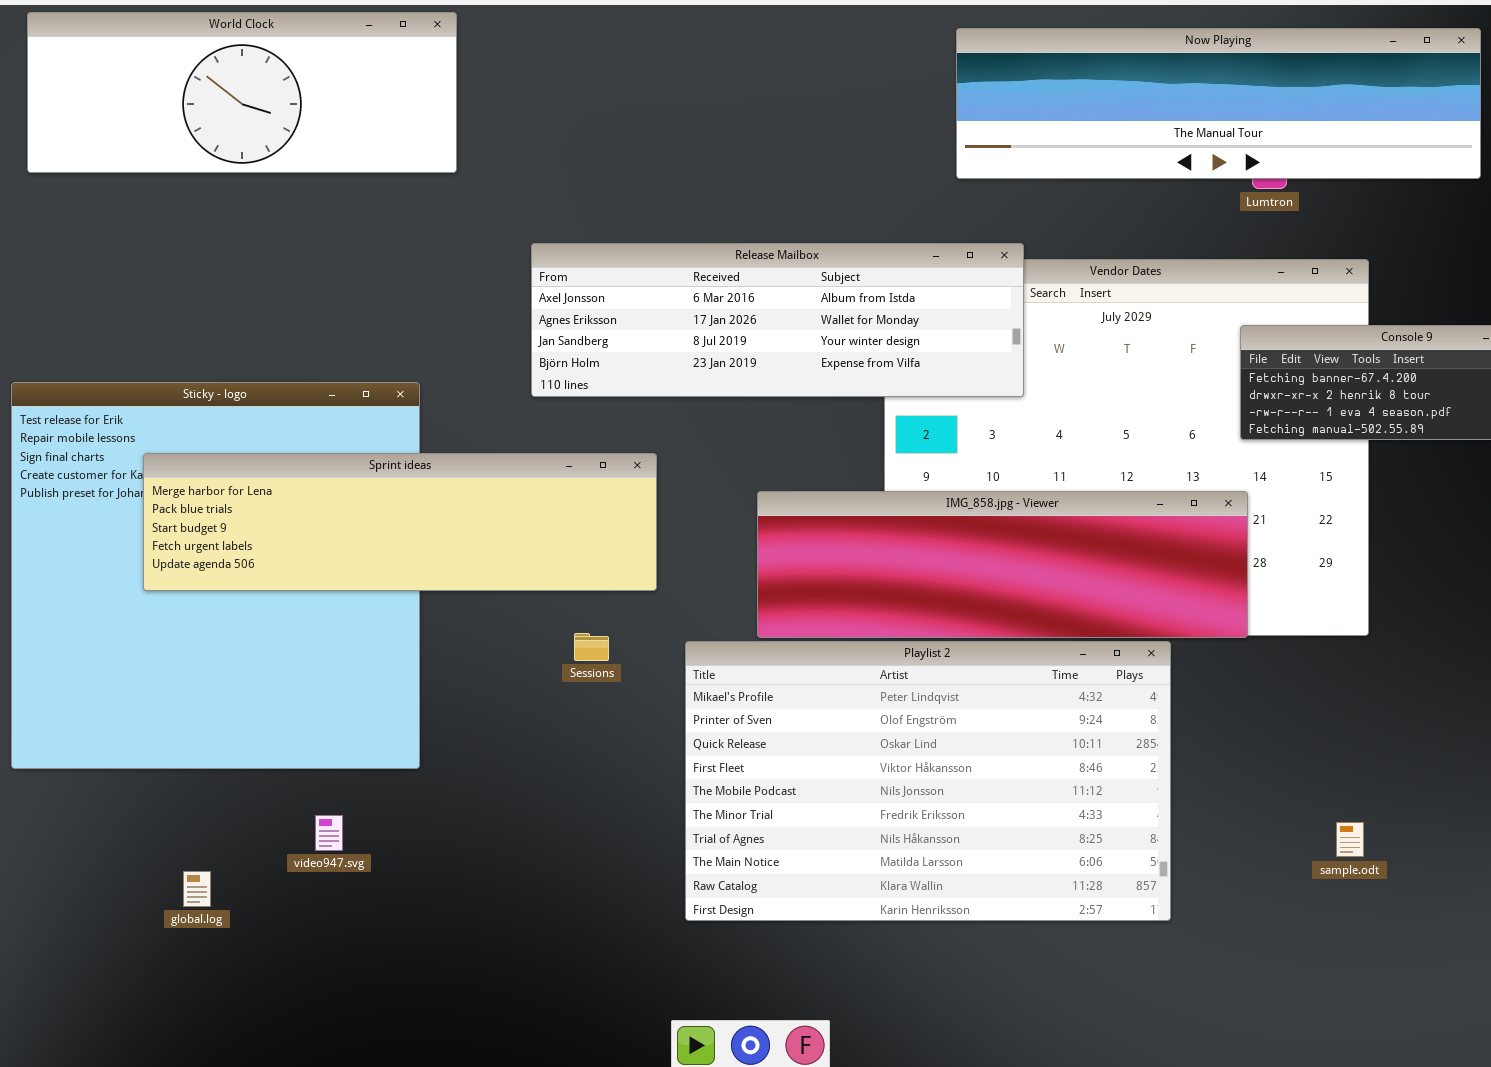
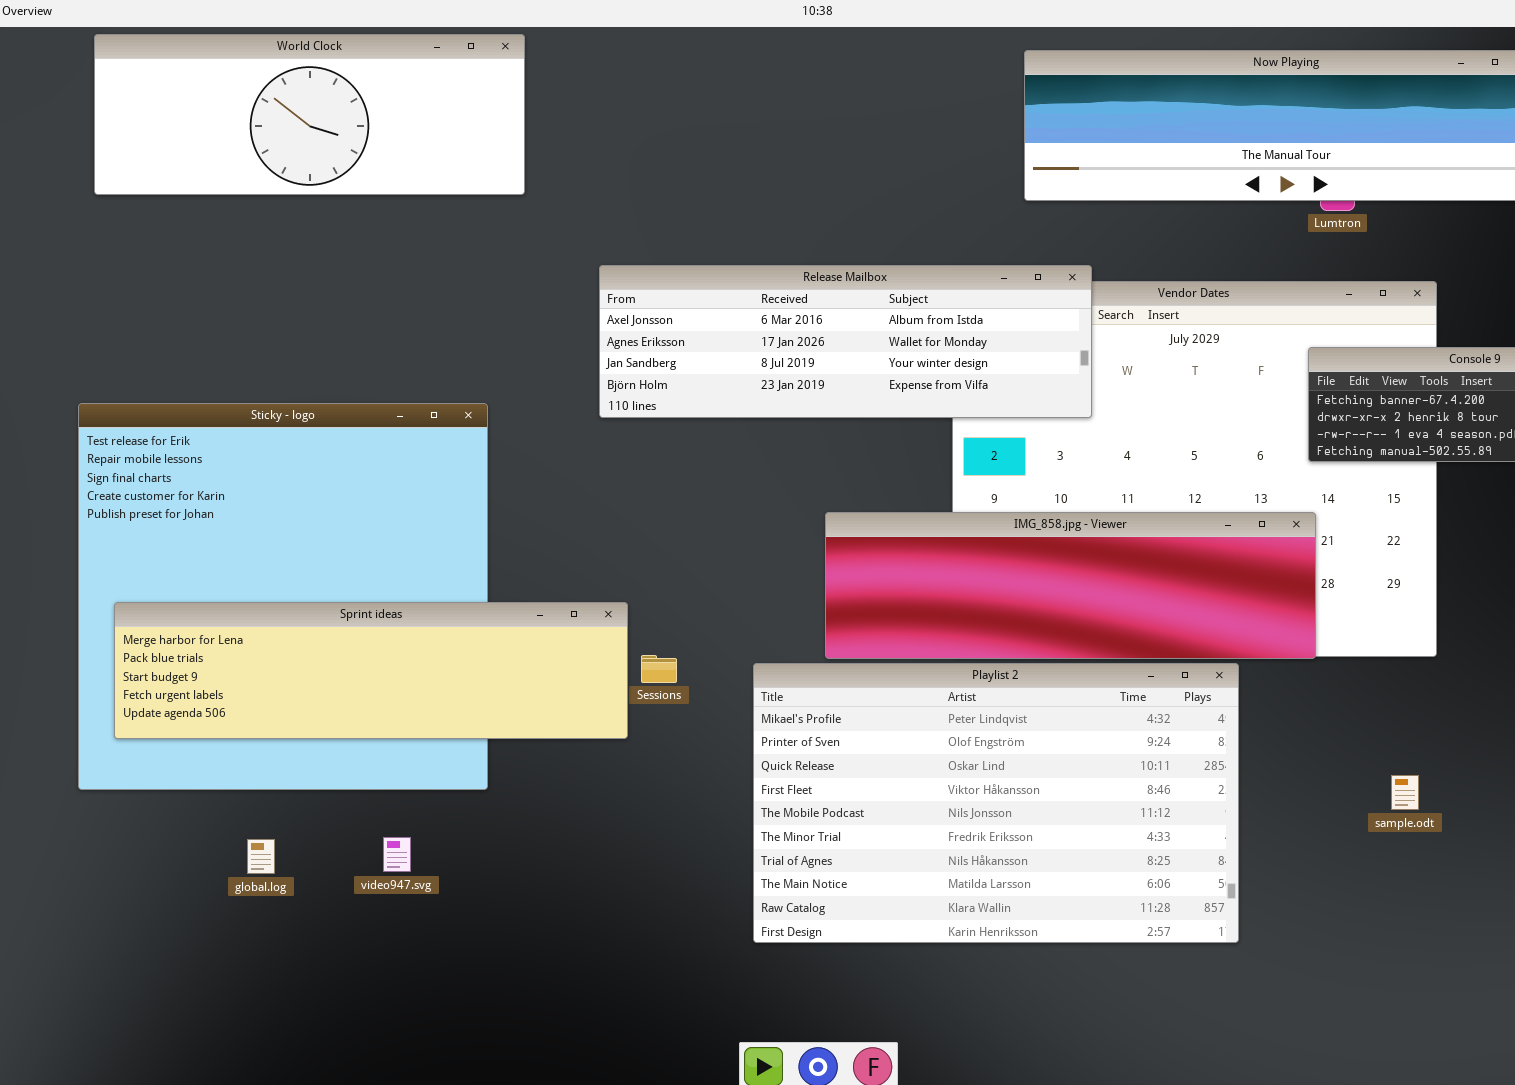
Sprint ideas: [143,453,657,591] -> [114,602,628,739], moved
sample.odt: [1336,822,1364,857] -> [1391,775,1419,810], moved
global.log: [183,871,211,907] -> [247,839,275,874], moved

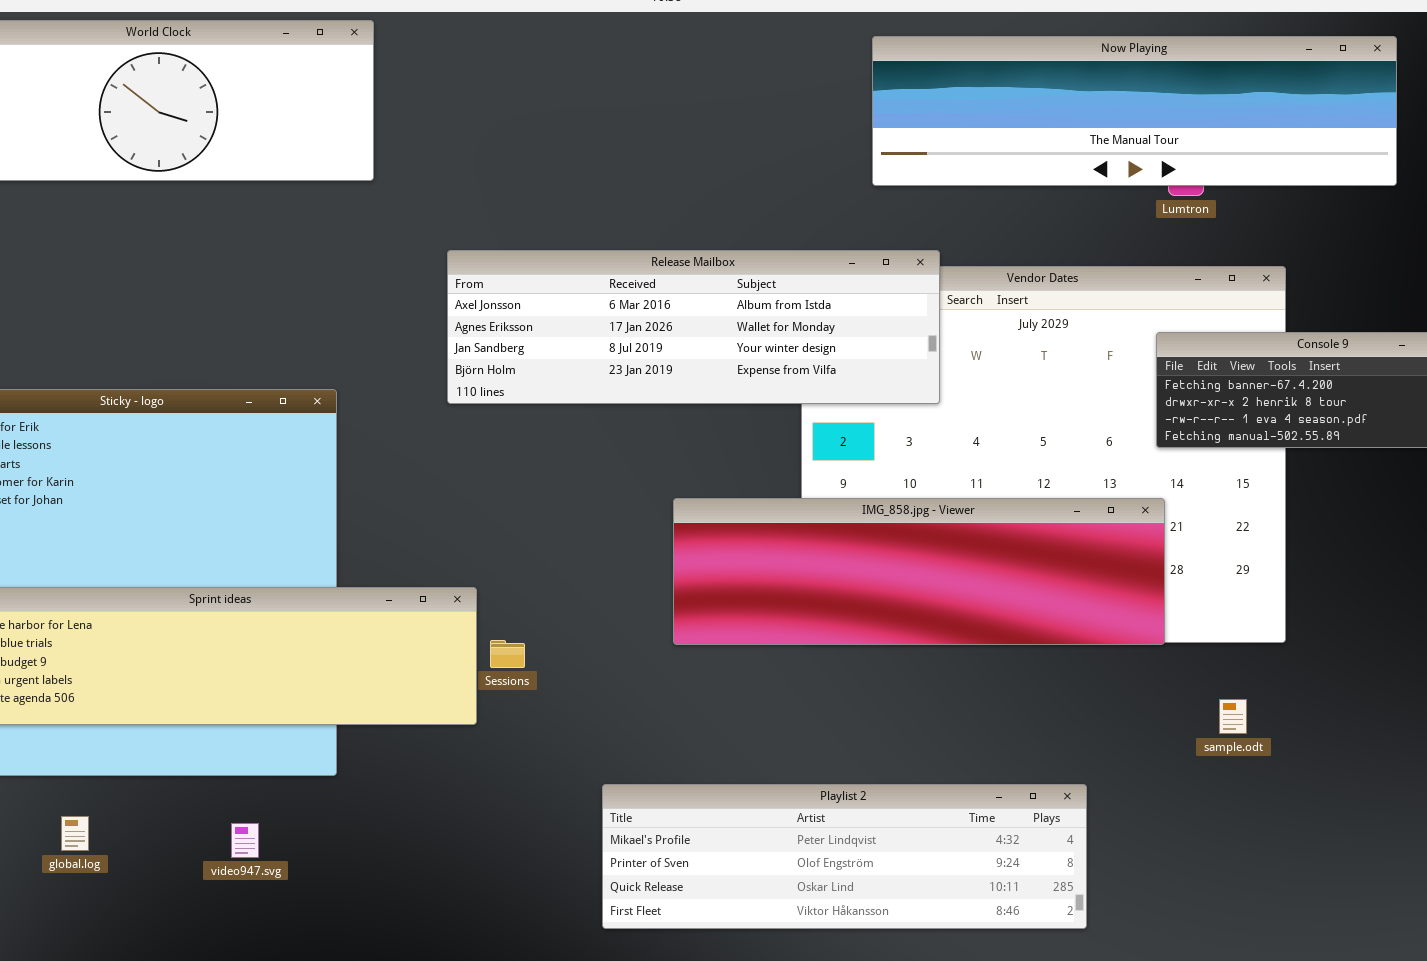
Playlist 2: [753,663,1239,943] -> [602,784,1087,929], resized
sample.odt: [1391,775,1419,810] -> [1219,699,1247,734], moved
global.log: [247,839,275,874] -> [61,816,89,851], moved

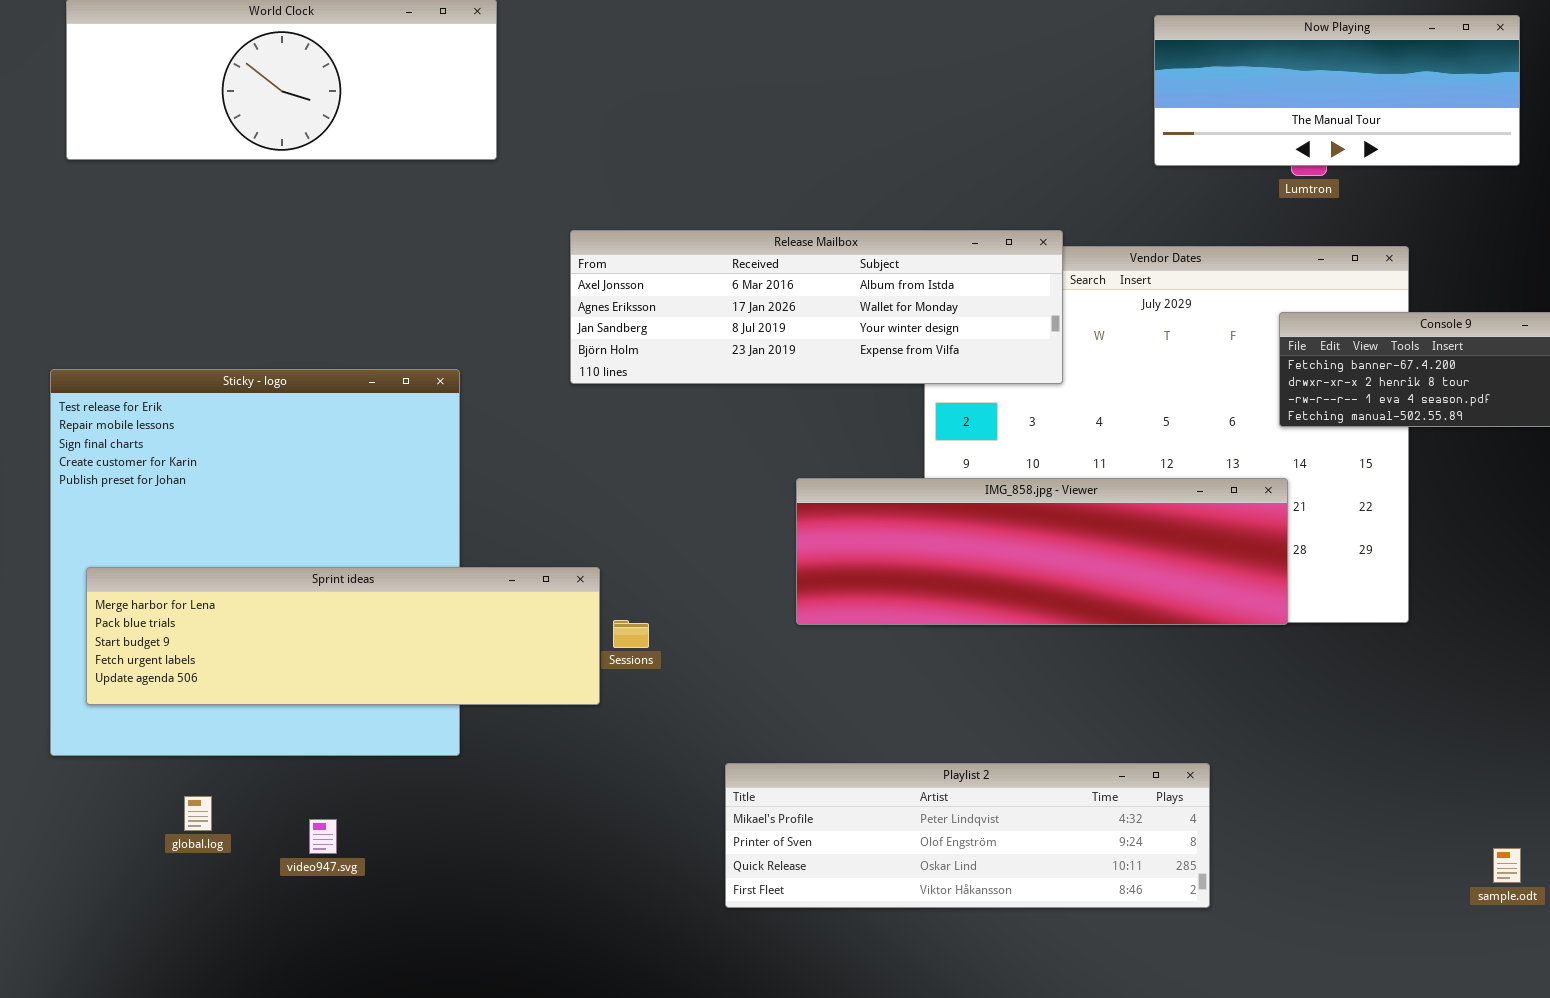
Now Playing: [872,36,1397,186] -> [1154,15,1520,166], resized
sample.odt: [1219,699,1247,734] -> [1493,848,1521,883], moved
video947.svg: [231,823,259,858] -> [309,819,337,854], moved

